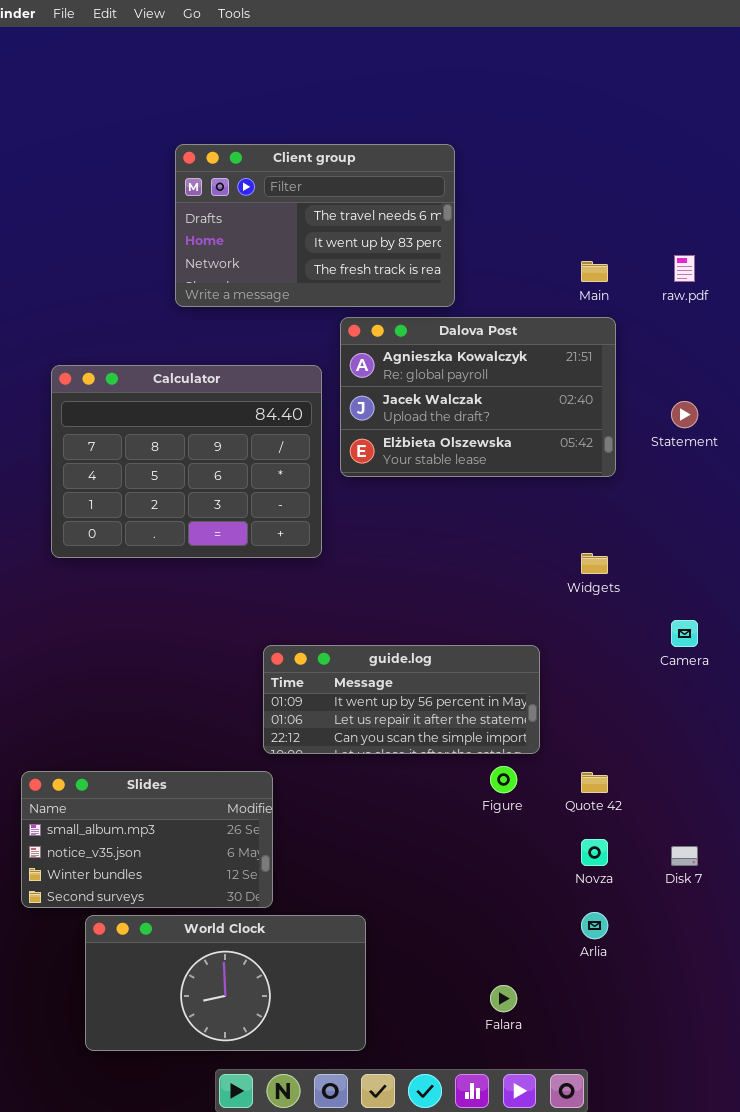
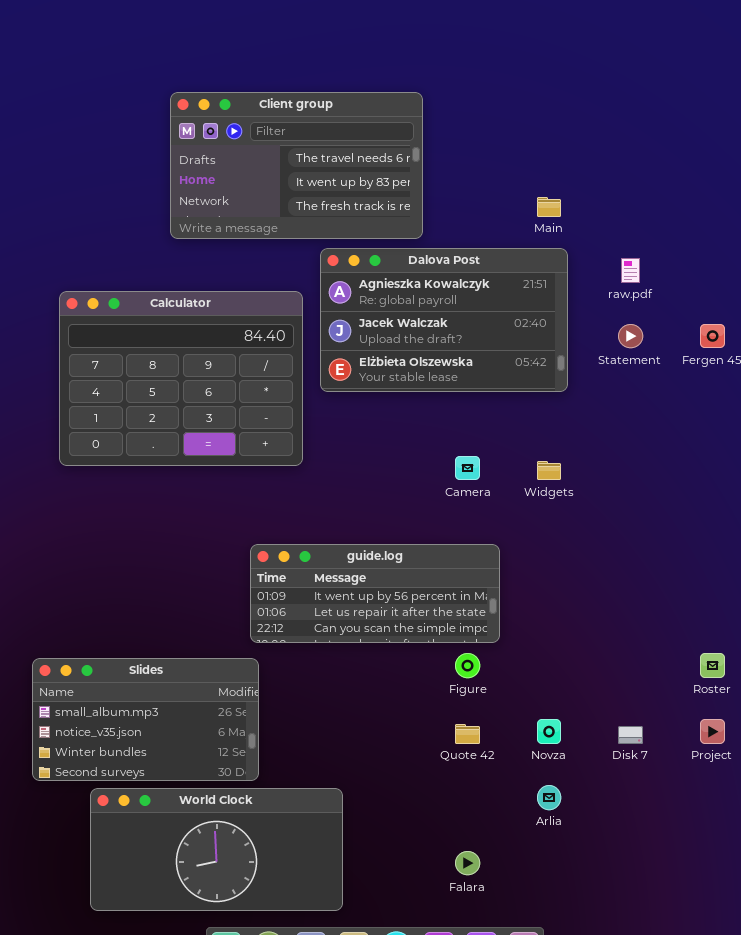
raw.pdf: [674,255,695,282] -> [621,258,640,283], moved
Camera: [671,620,698,647] -> [455,456,480,480], moved
Quote 42: [581,772,608,793] -> [455,724,480,744], moved

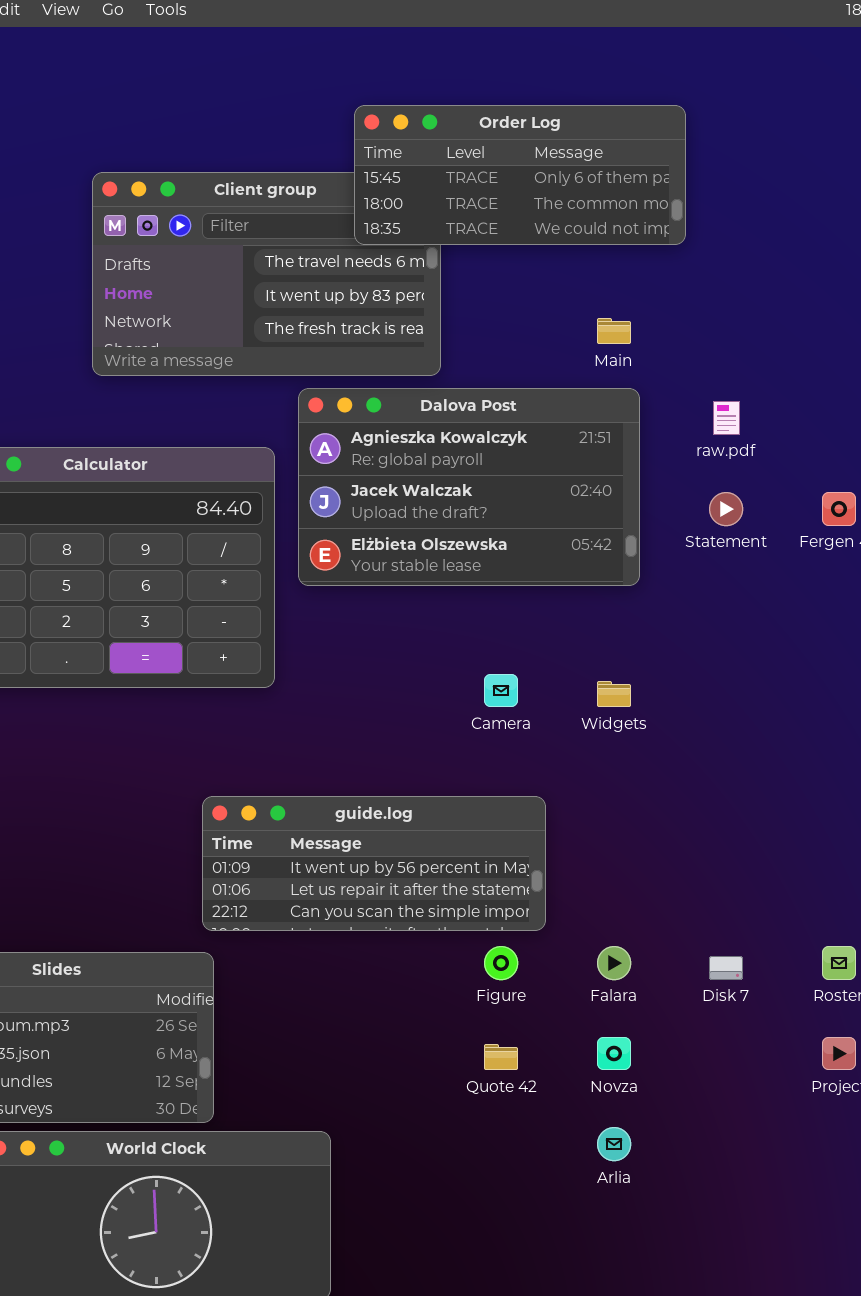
Order Log: none -> [354,105,686,245], opened
Disk 7: [618,726,643,744] -> [709,956,743,980], moved
Falara: [455,851,480,875] -> [597,946,631,980], moved

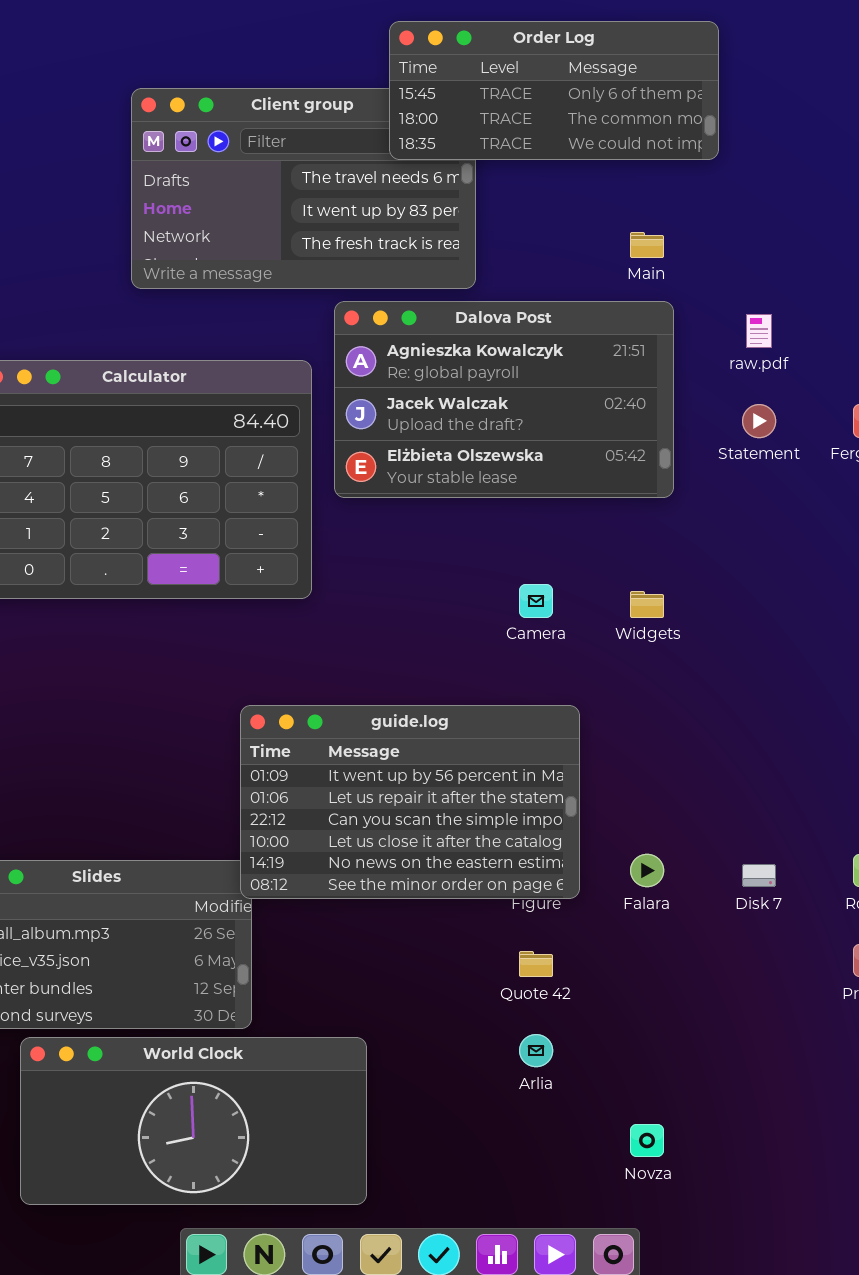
guide.log: [202,796,546,931] -> [240,705,580,899], resized
Novza: [597,1037,631,1070] -> [630,1124,664,1157], moved
Arlia: [597,1127,631,1161] -> [519,1034,553,1067], moved

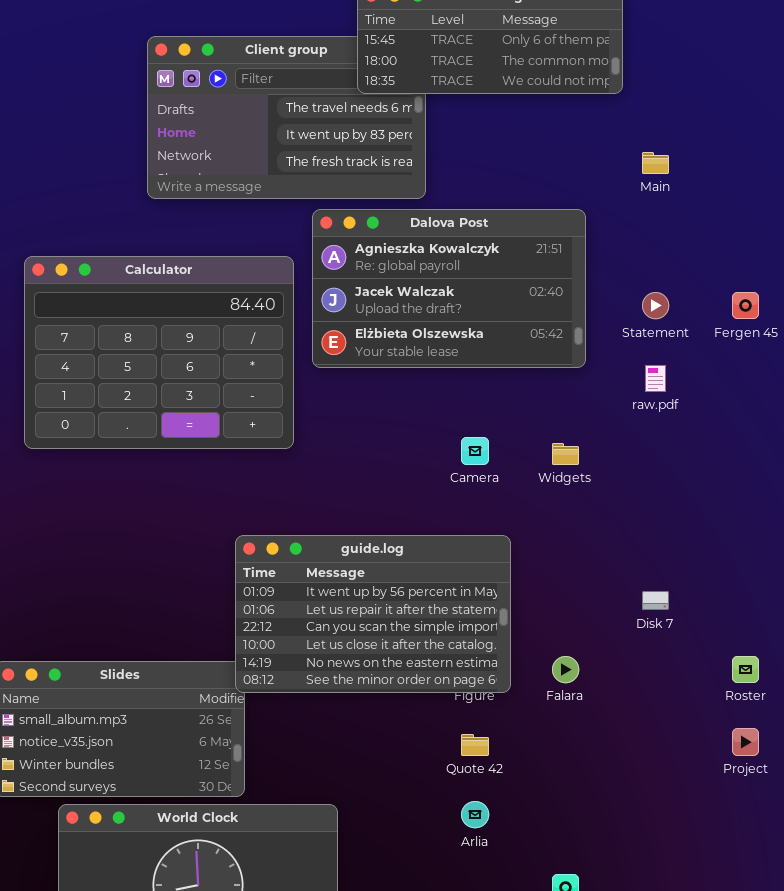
Main: [630,232,664,258] -> [642,152,669,174], moved
raw.pdf: [746,314,772,348] -> [645,365,666,392], moved
Disk 7: [742,864,776,887] -> [642,591,669,610], moved

